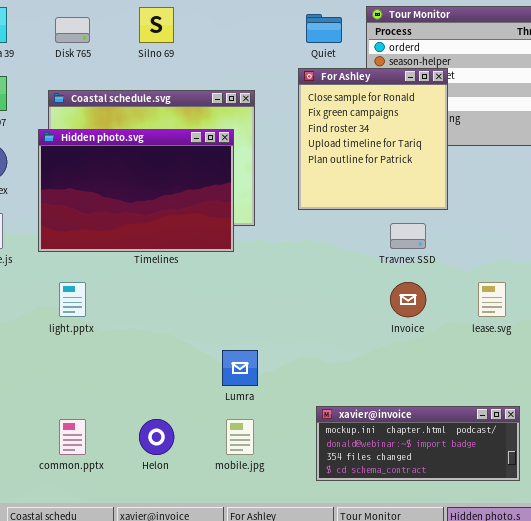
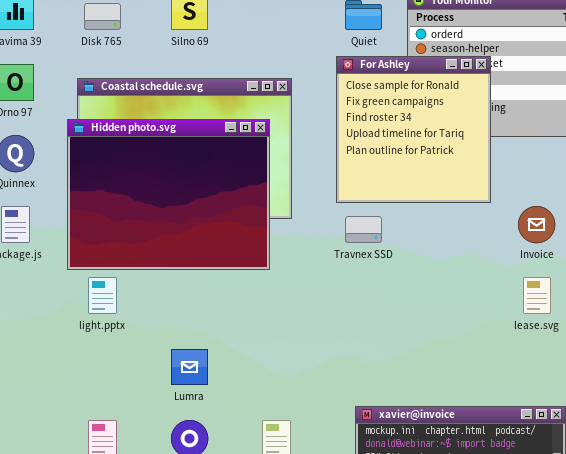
Hidden photo.svg: [38,129,234,252] -> [67,119,270,270], resized
Travnex SSD: [390,223,426,249] -> [345,216,382,243], moved
Invoice: [390,282,426,317] -> [518,206,555,243], moved
Lumra: [222,350,258,386] -> [171,349,208,385], moved

